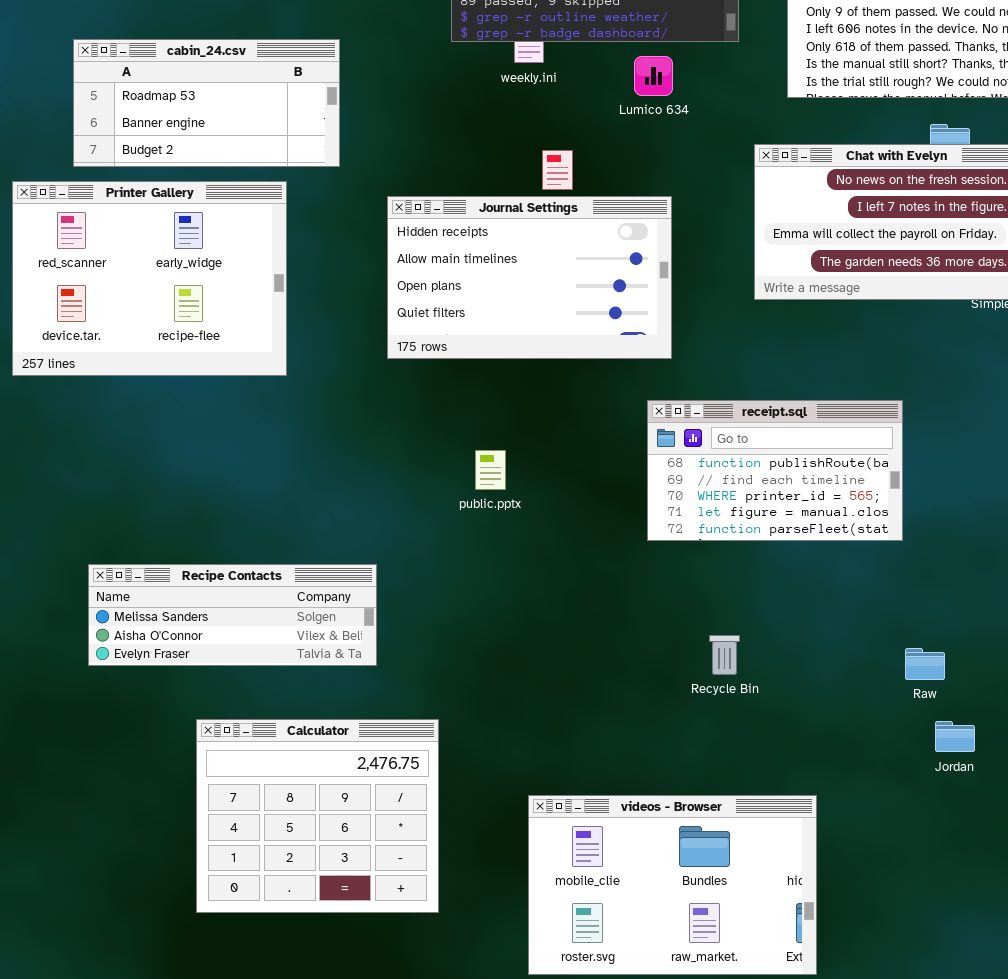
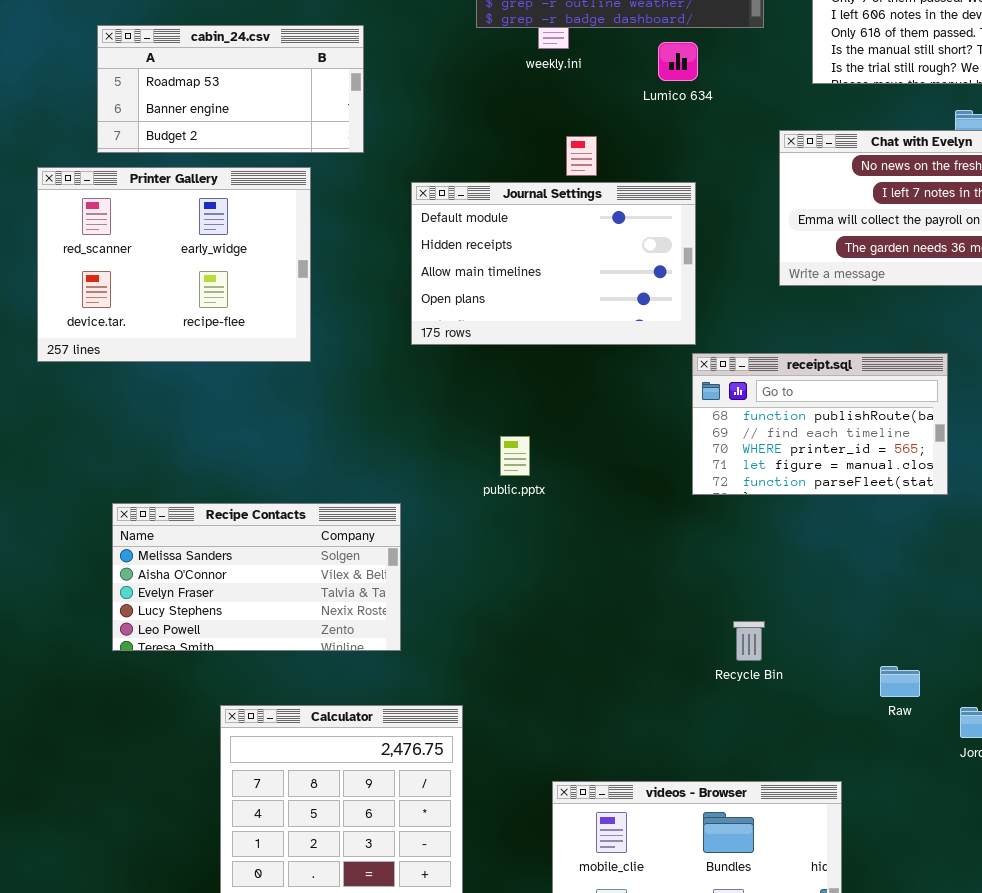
Journal Settings: [387,196,672,359] -> [411,182,696,345], scrolled up 1 row
receipt.sql: [647,400,903,541] -> [692,353,948,495], moved
Recipe Contacts: [88,564,377,666] -> [112,503,401,651], resized
Raw: [905,648,945,680] -> [880,666,920,697], moved

